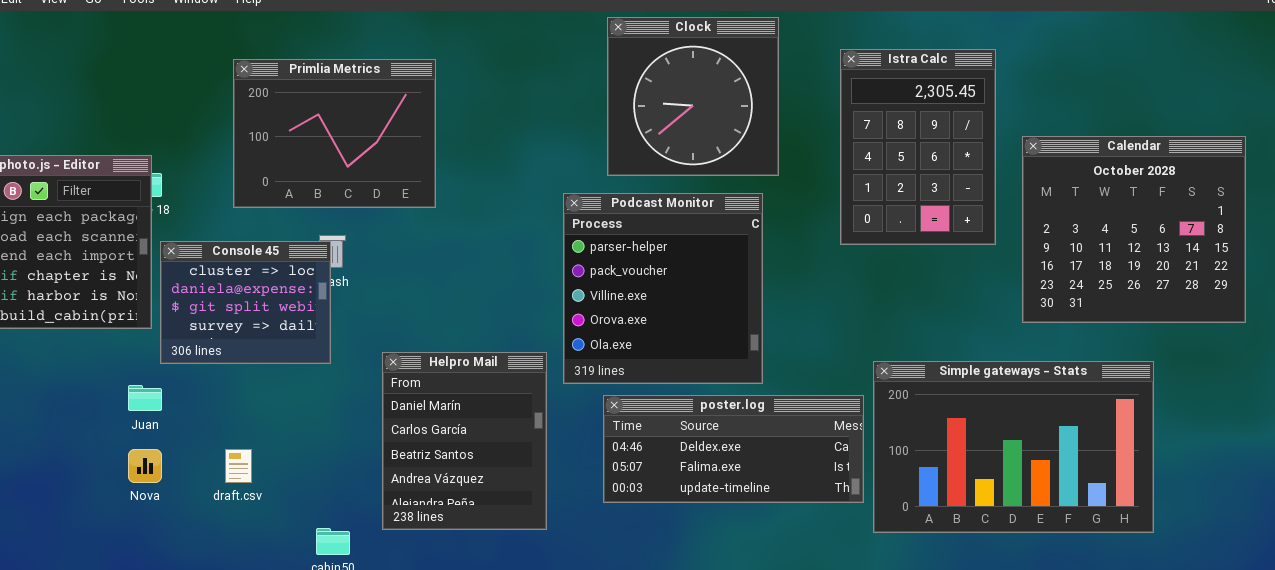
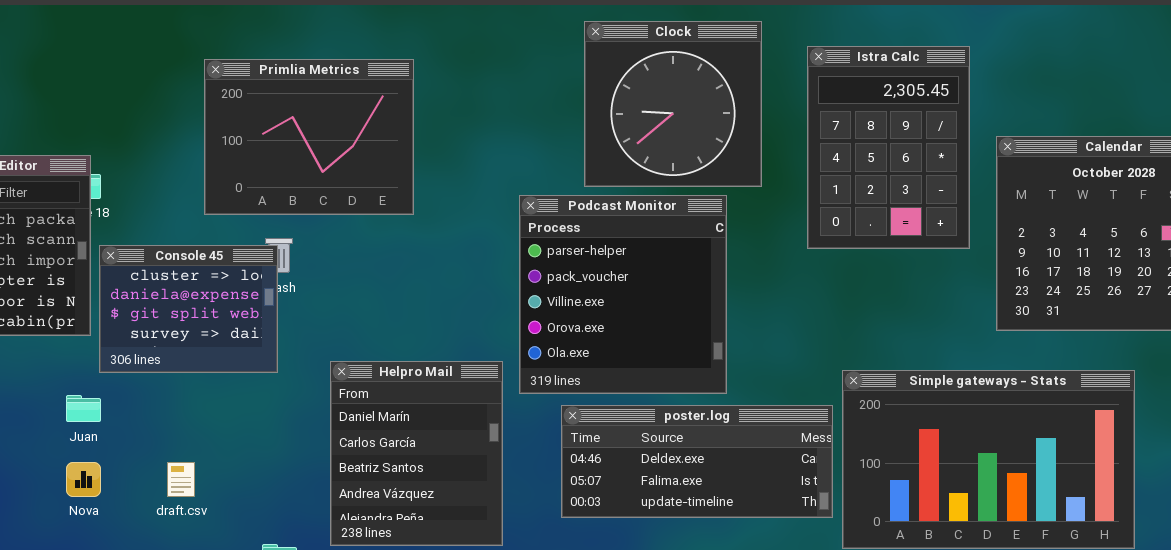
Clock: [607,17,779,176] -> [584,21,762,187], moved
Primlia Metrics: [233,59,436,208] -> [204,59,414,215], moved

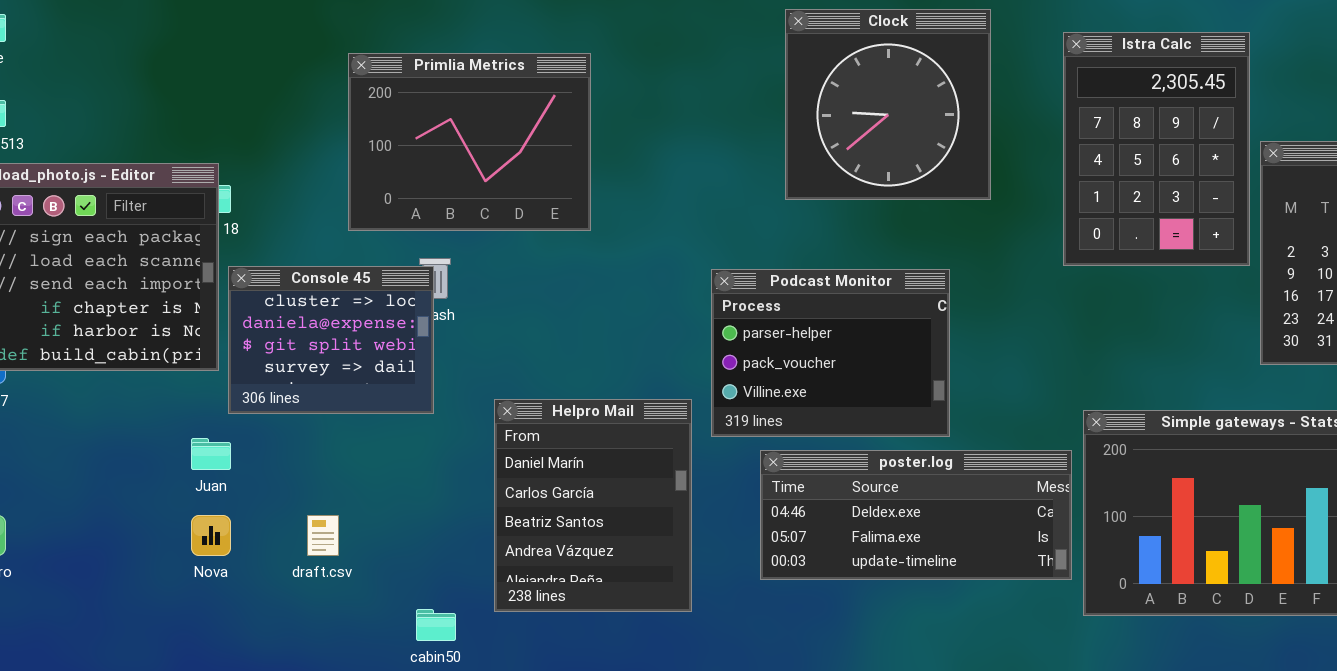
Istra Calc: [807,46,970,249] -> [1063,32,1250,266], moved
Podcast Monitor: [519,195,727,394] -> [711,269,950,437], resized

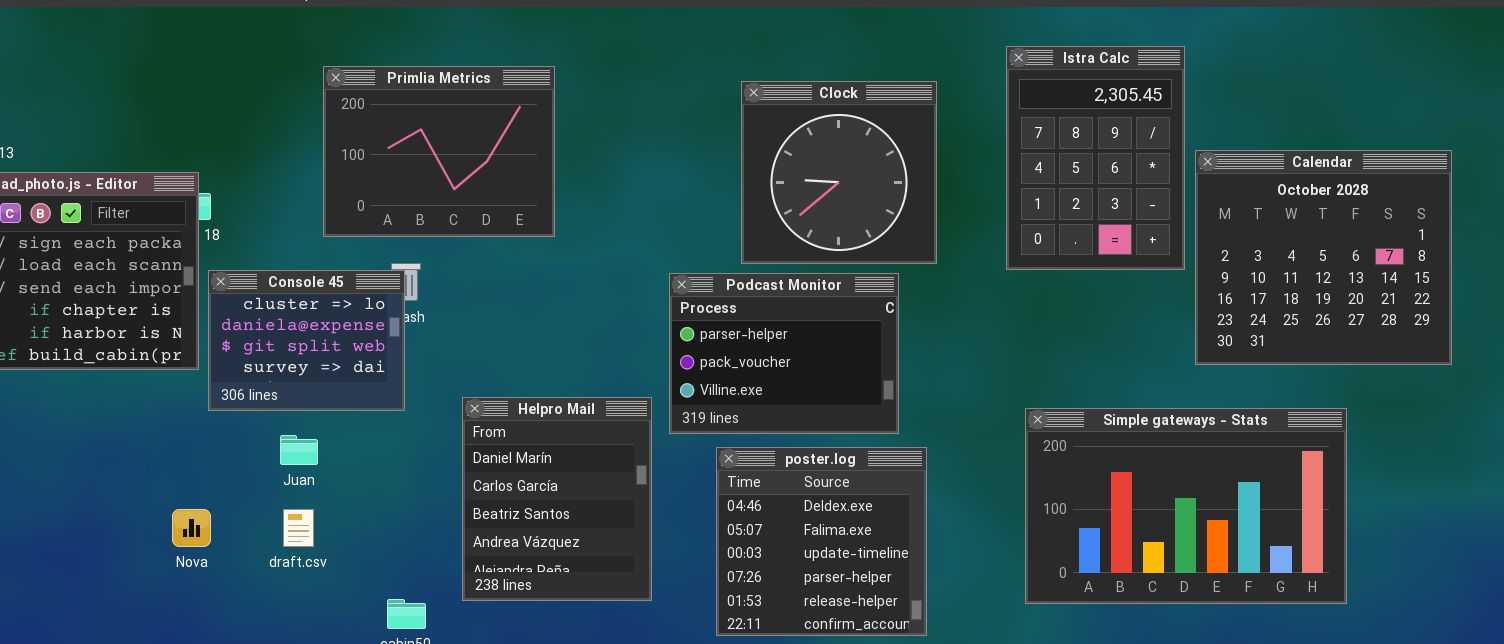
Clock: [785,9,991,200] -> [741,81,937,264], moved
Juan: [191,438,231,470] -> [280,435,318,465], moved
poster.log: [760,450,1072,580] -> [716,447,927,636], resized

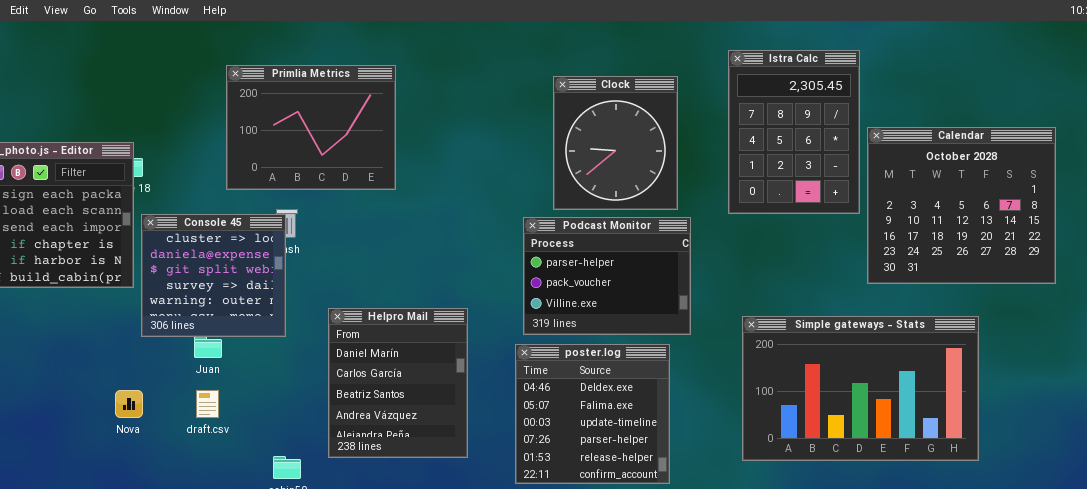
Clock: [741,81,937,264] -> [553,76,678,210], resized
Console 45: [208,270,405,411] -> [141,214,286,337], resized
Podcast Monitor: [669,273,899,434] -> [523,217,691,335], moved

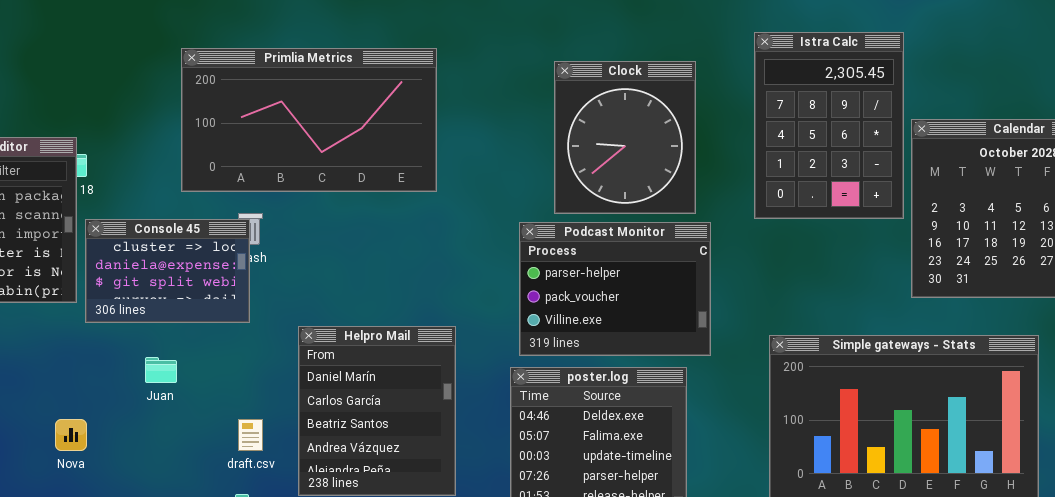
Primlia Metrics: [226,65,396,190] -> [181,48,437,192], resized
Console 45: [141,214,286,337] -> [85,219,250,323], resized
draft.csv: [196,390,219,418] -> [238,419,263,451], moved

